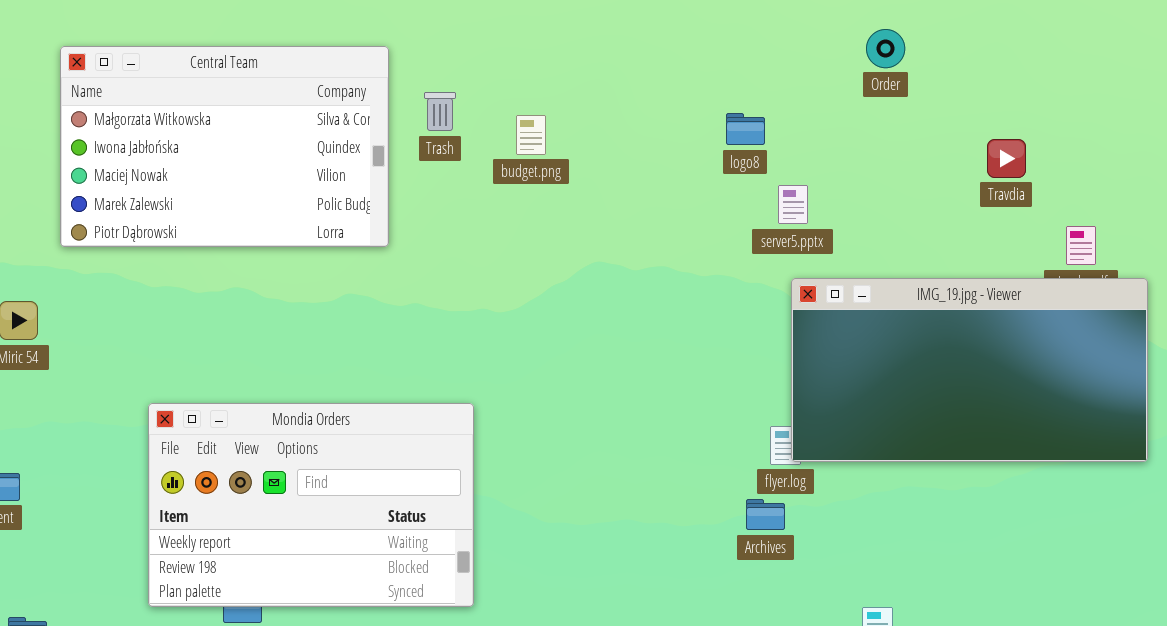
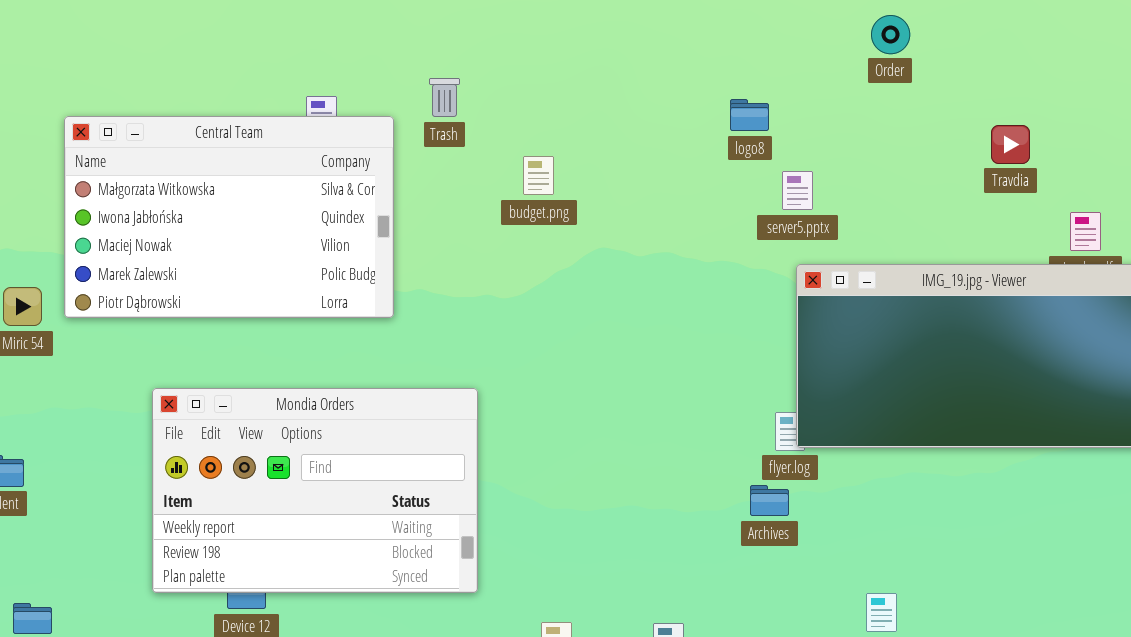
Central Team: [60,46,389,247] -> [64,116,394,318], moved
budget.png: [516,115,546,155] -> [523,156,554,195], moved

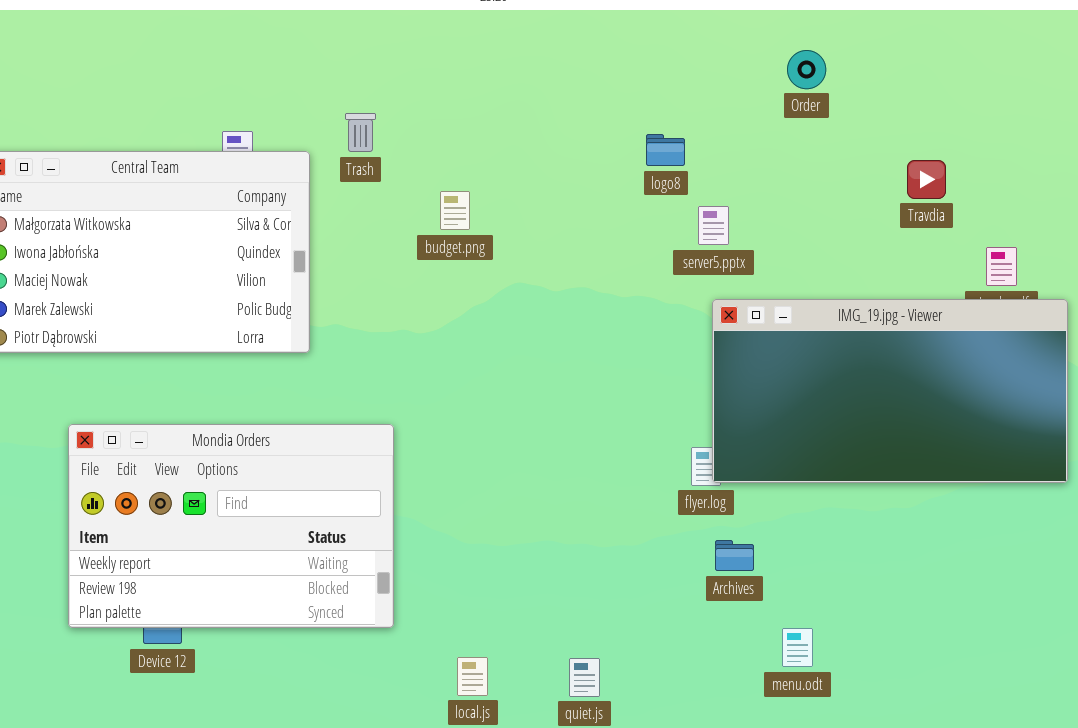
Archives: [750,485,789,516] -> [715,540,754,571], moved

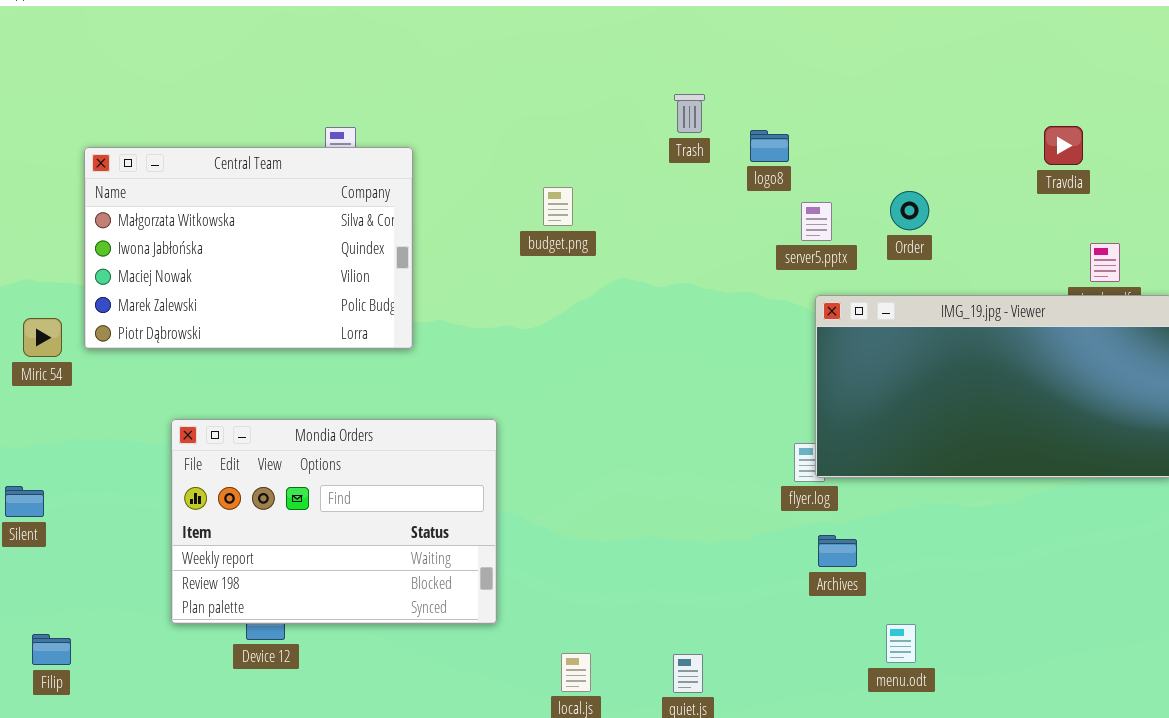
Order: [787,50,826,89] -> [890,191,929,230], moved
Trash: [345,113,376,152] -> [674,94,705,133], moved
Travdia: [907,160,946,199] -> [1044,126,1083,165], moved

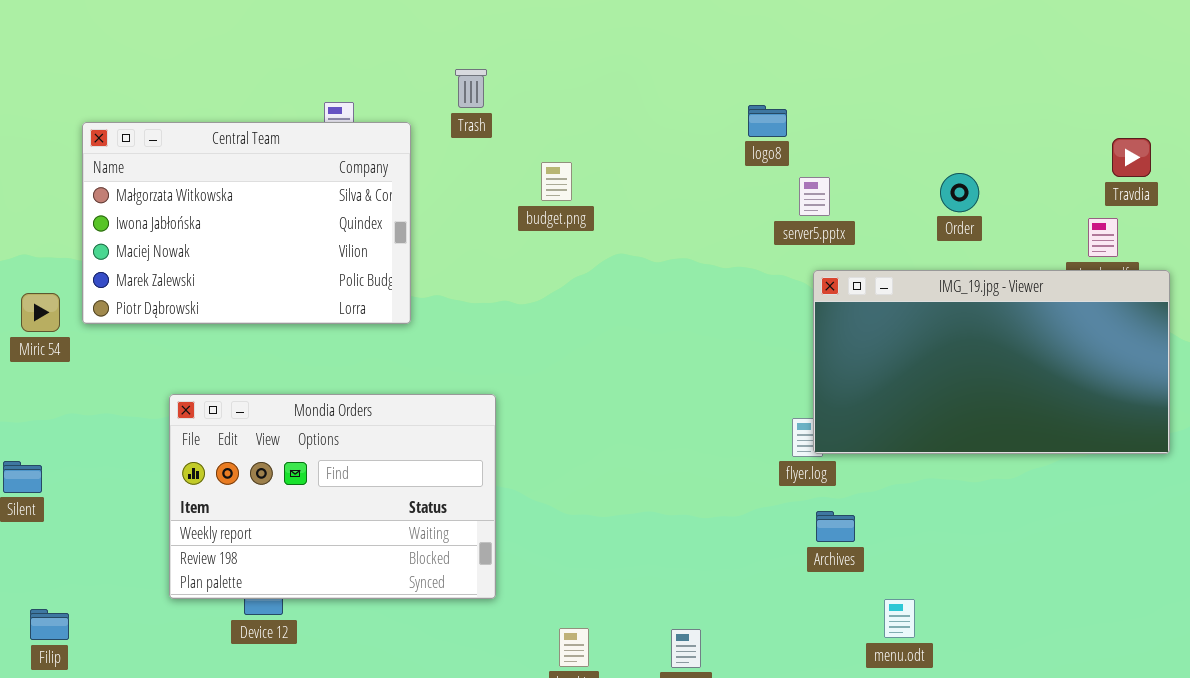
Trash: [674,94,705,133] -> [455,69,487,108], moved
Travdia: [1044,126,1083,165] -> [1112,138,1151,177], moved
Order: [890,191,929,230] -> [940,173,979,212], moved

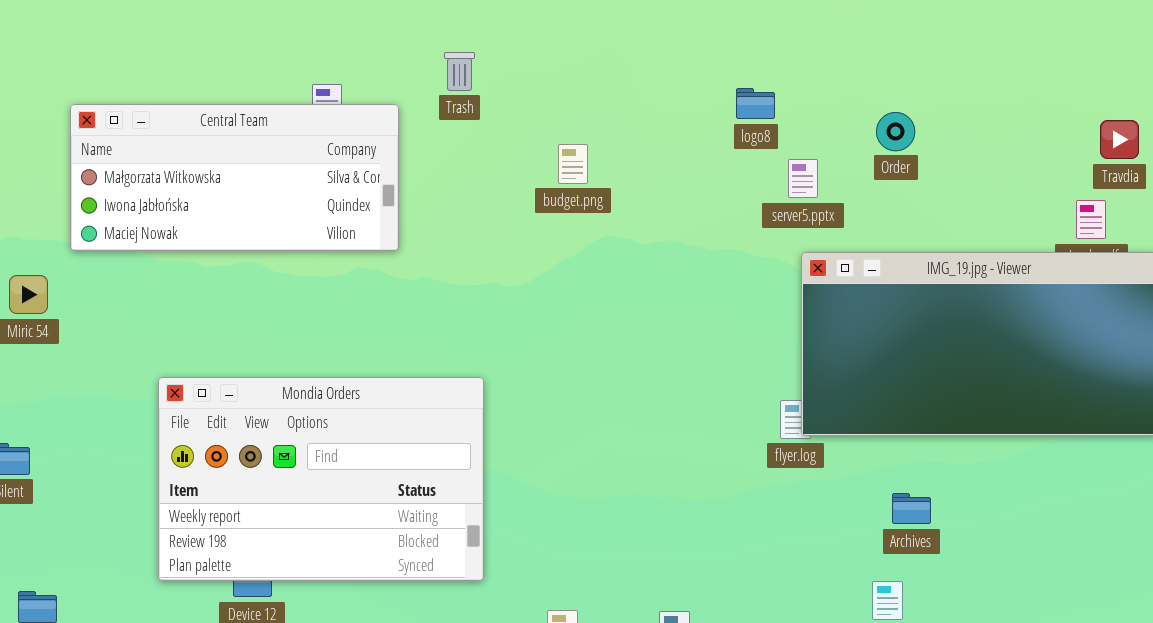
Central Team: [82,122,411,324] -> [70,104,399,251], resized
budget.png: [541,162,572,201] -> [558,144,588,184], moved
Order: [940,173,979,212] -> [876,112,915,151], moved
Archives: [816,511,855,542] -> [892,493,931,524], moved

